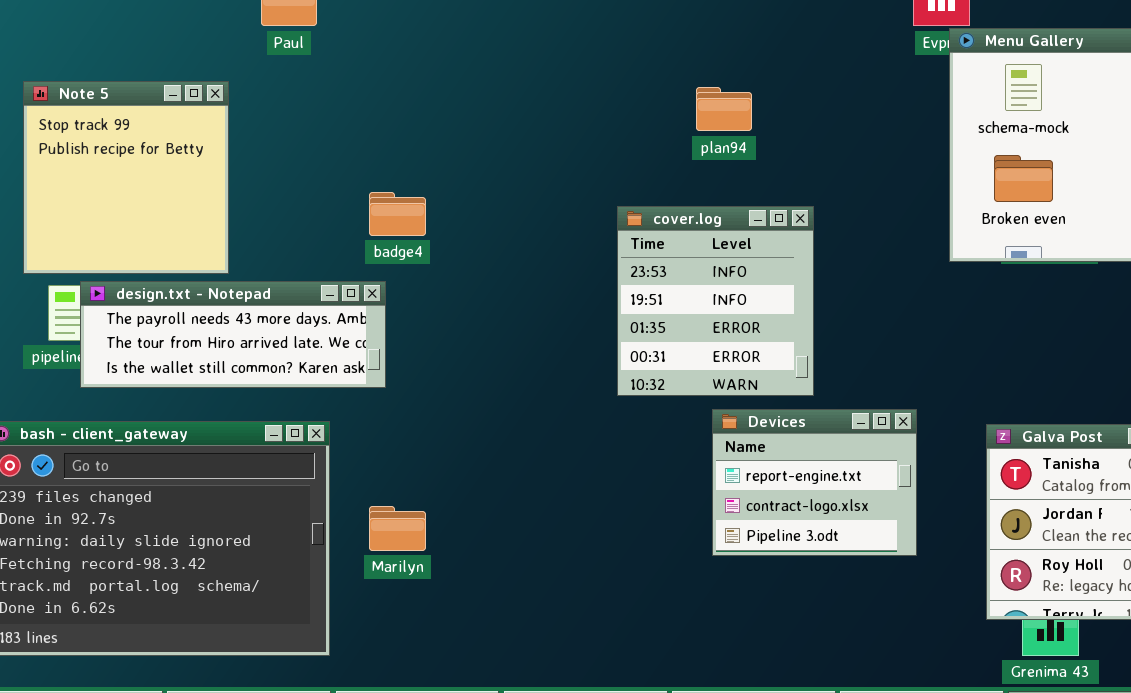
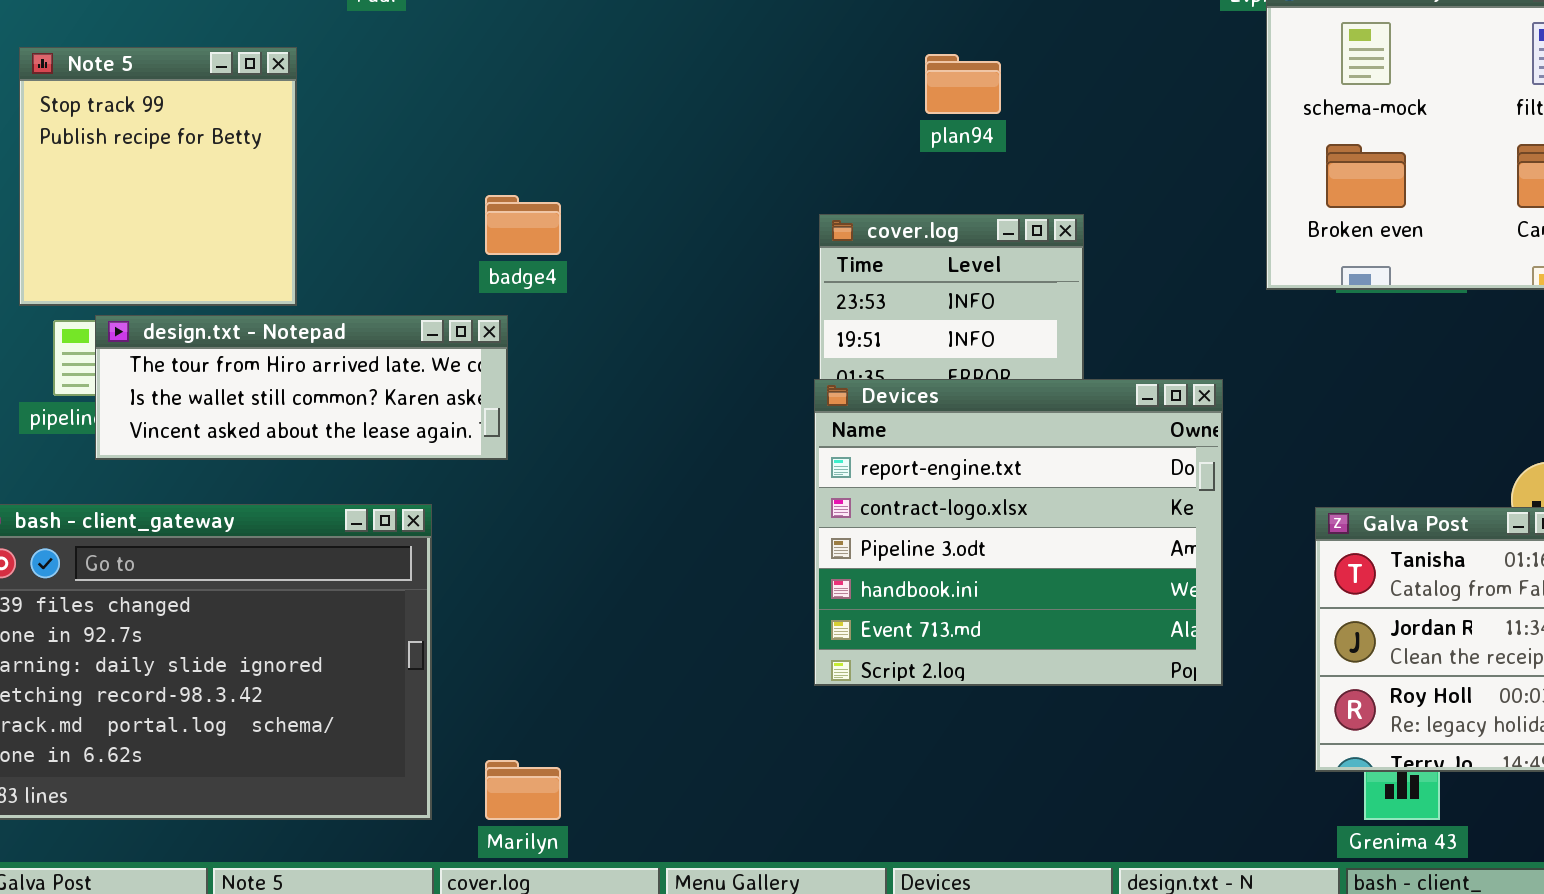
design.txt - Notepad: [80,281,386,388] -> [95,315,508,460], scrolled down 1 row
Devices: [712,409,917,556] -> [814,379,1223,686], resized
Marilyn: [369,506,426,551] -> [485,760,561,820], moved

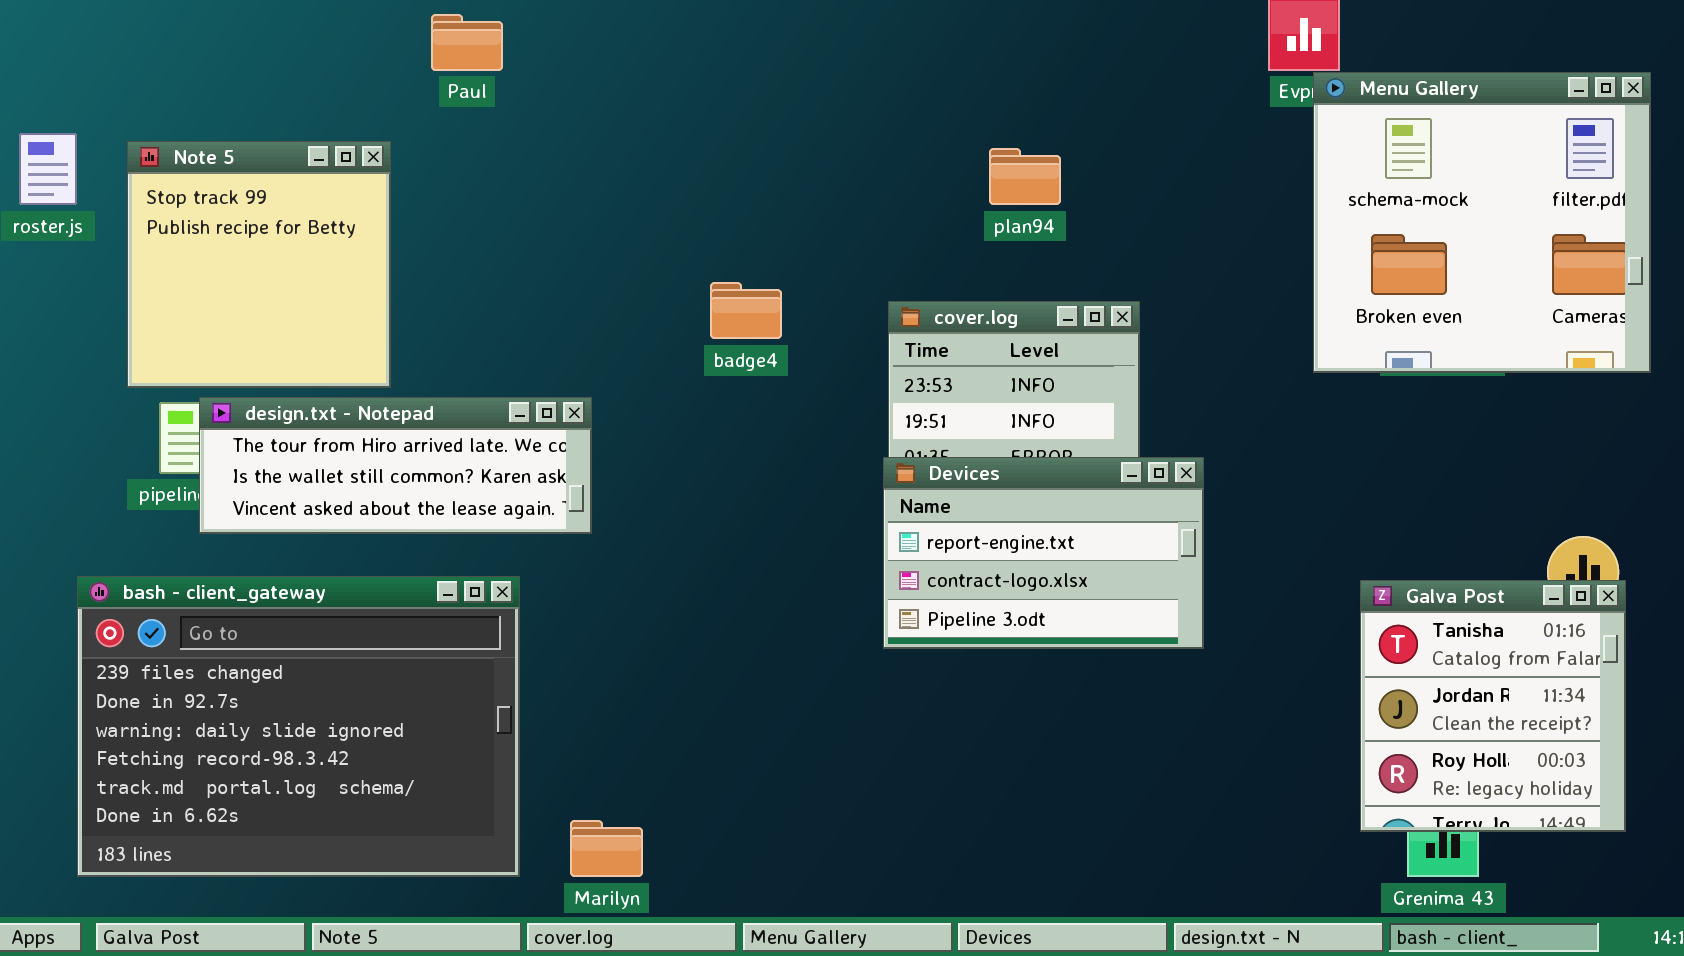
badge4: [485,195,561,255] -> [710,282,782,339], moved
Devices: [814,379,1223,686] -> [883,457,1204,649], resized

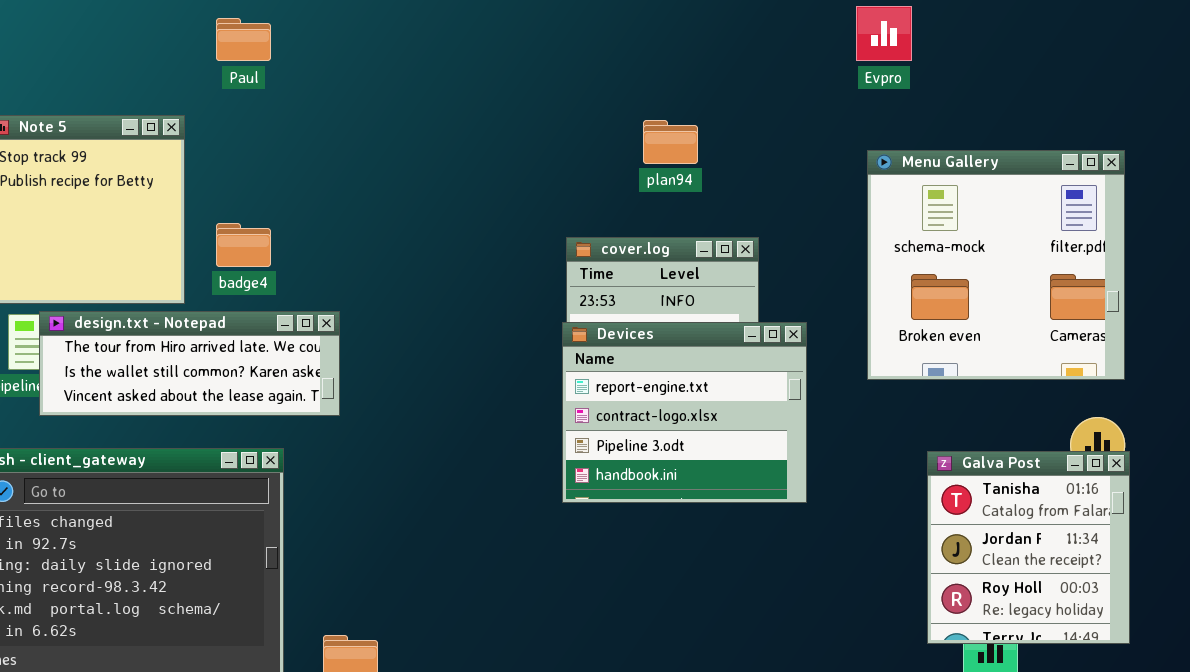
Menu Gallery: [1313,72,1651,373] -> [867,150,1125,380], moved
badge4: [710,282,782,339] -> [216,223,271,267], moved
Devices: [883,457,1204,649] -> [562,322,807,503], resized

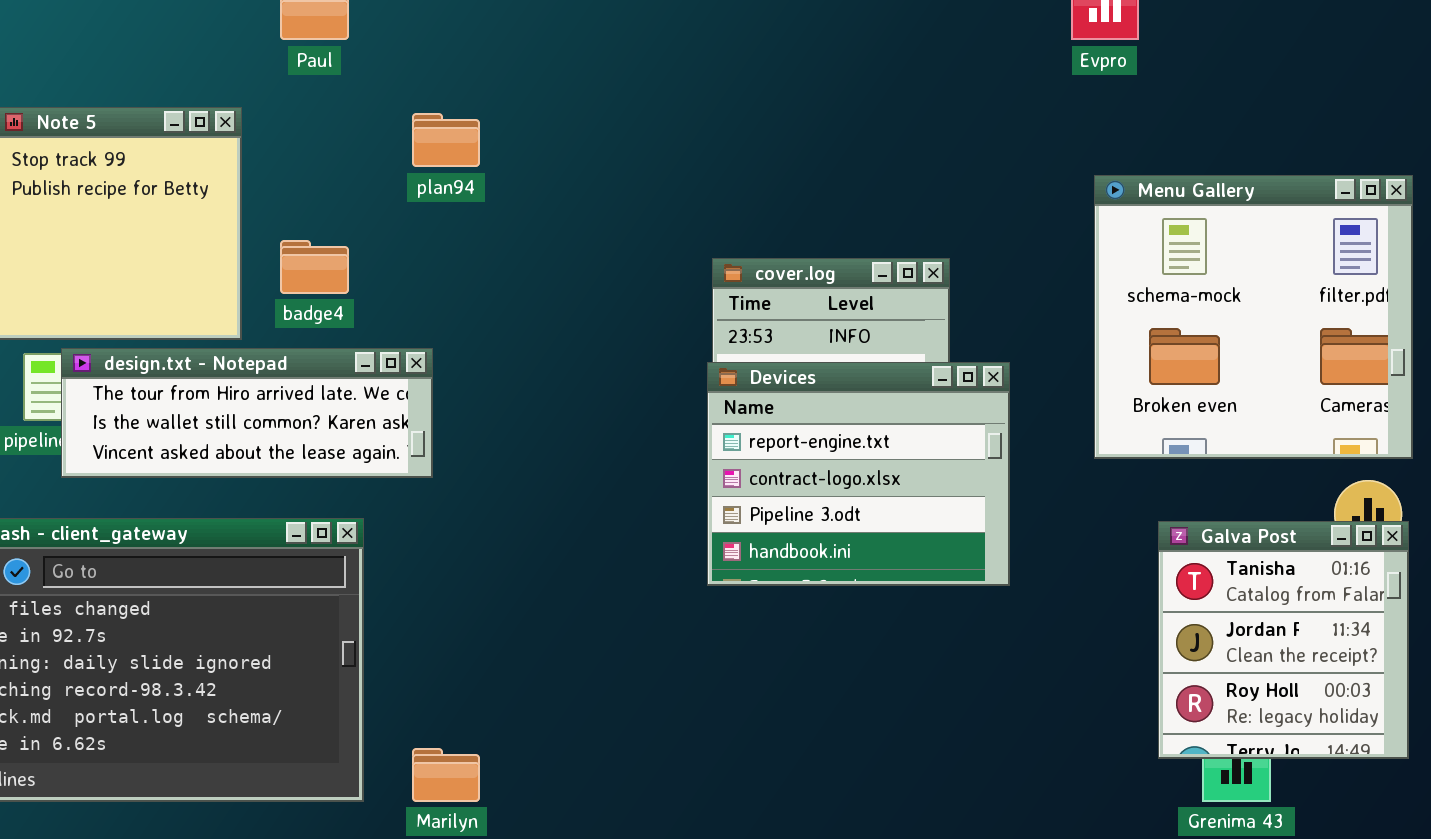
plan94: [643,120,698,164] -> [412,113,480,167], moved
Menu Gallery: [867,150,1125,380] -> [1094,175,1413,459], moved

